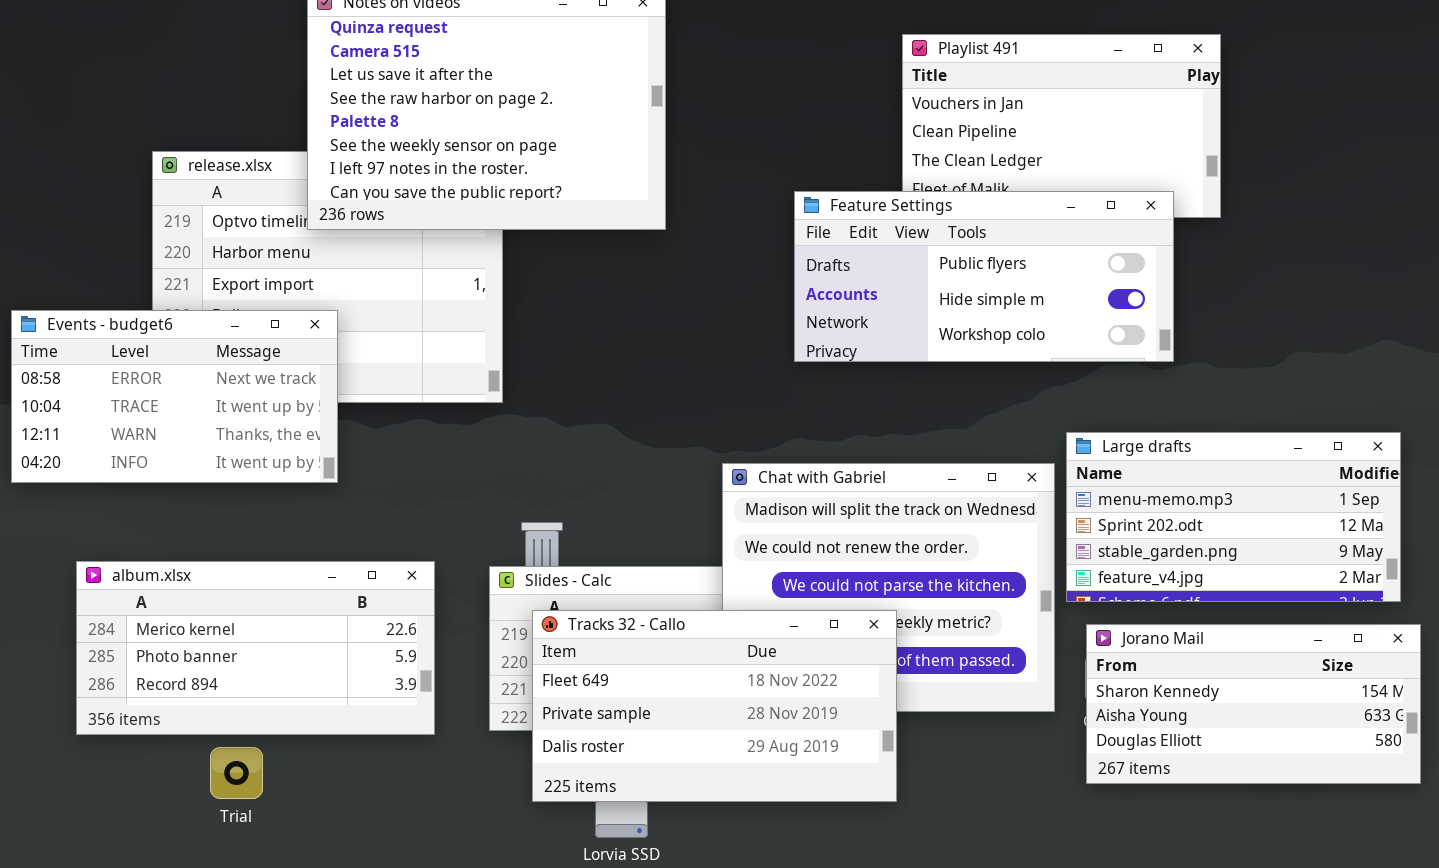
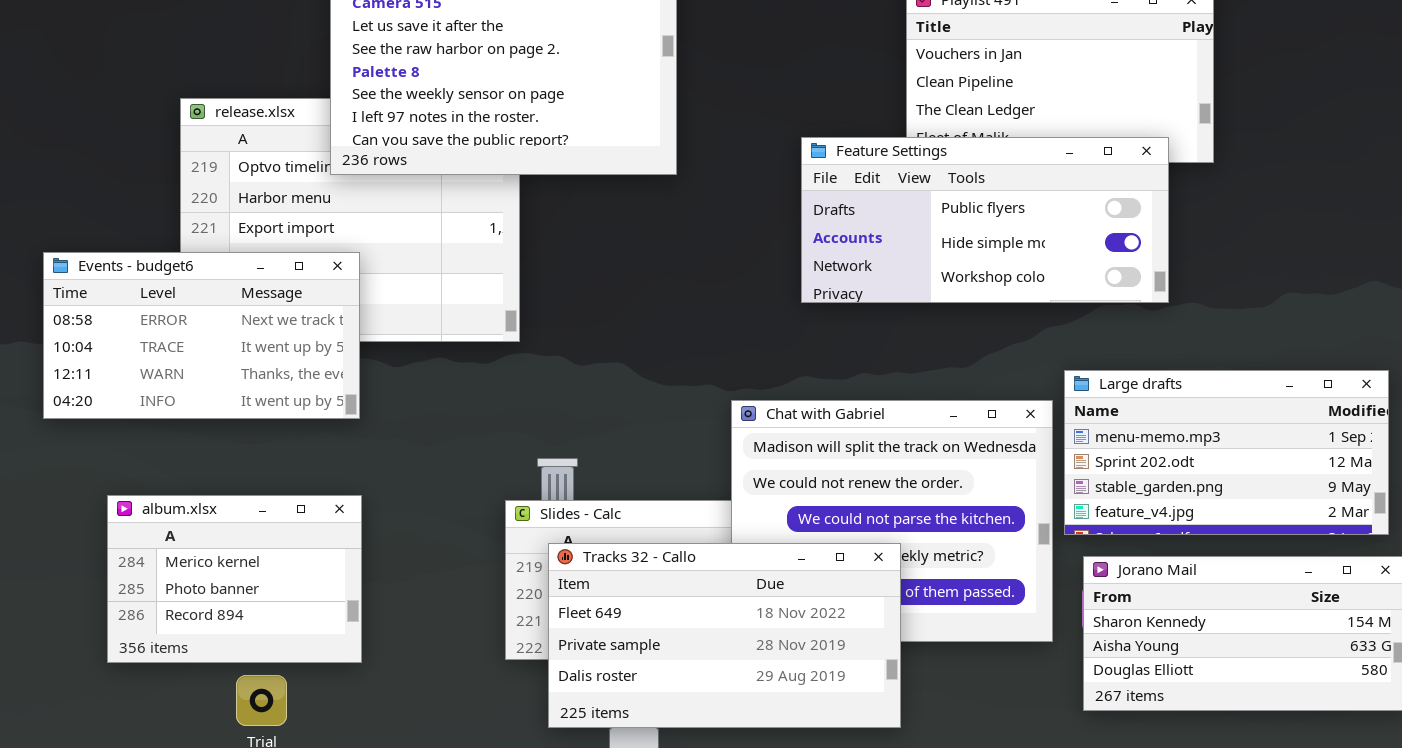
album.xlsx: [76,561,435,735] -> [107,495,362,663], resized

